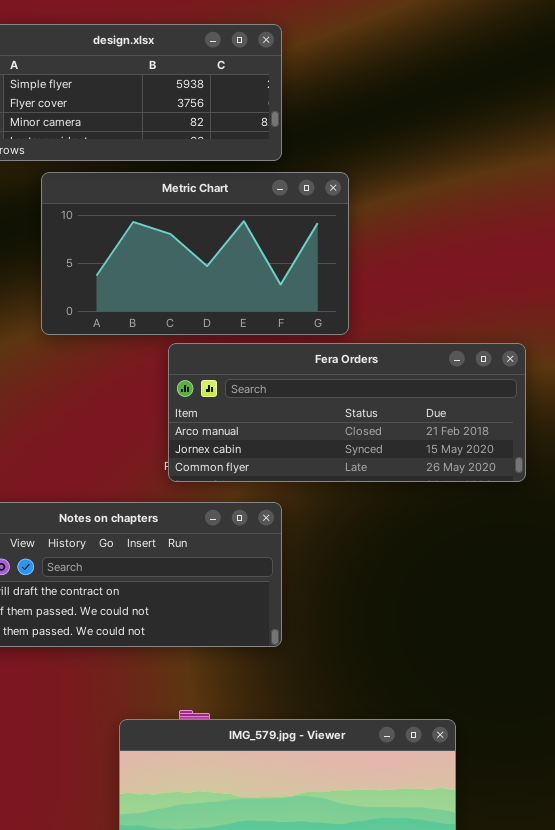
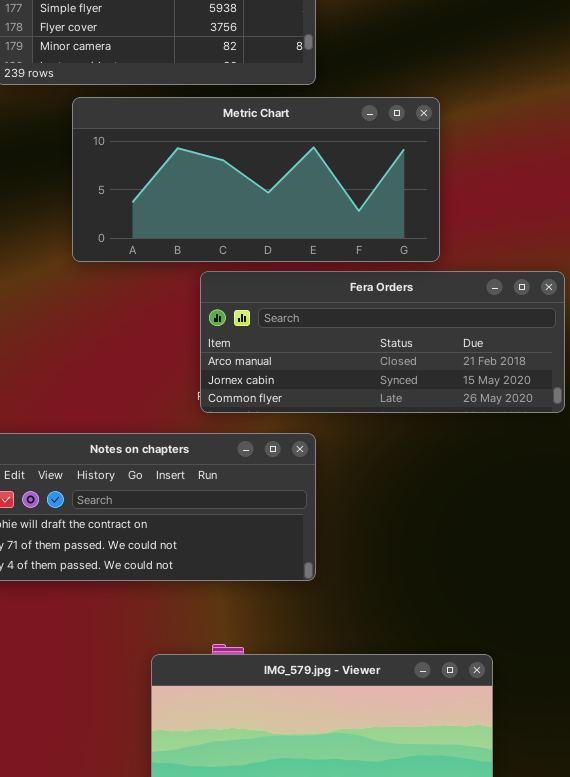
Metric Chart: [41,172,349,335] -> [72,97,440,262], resized

